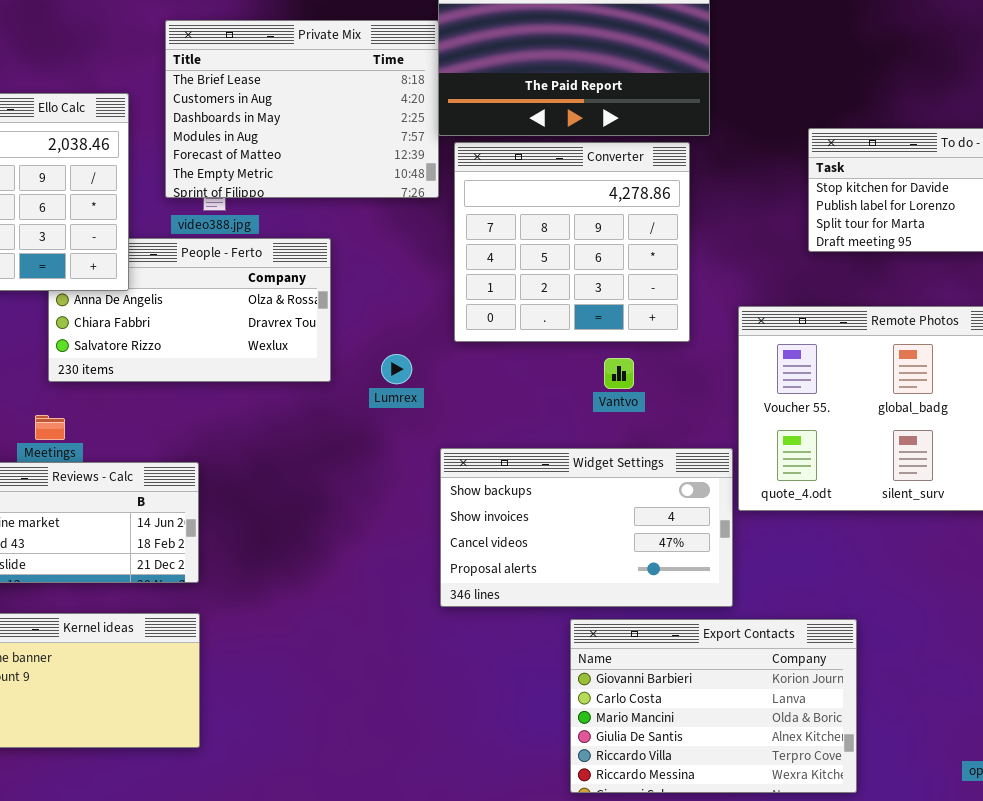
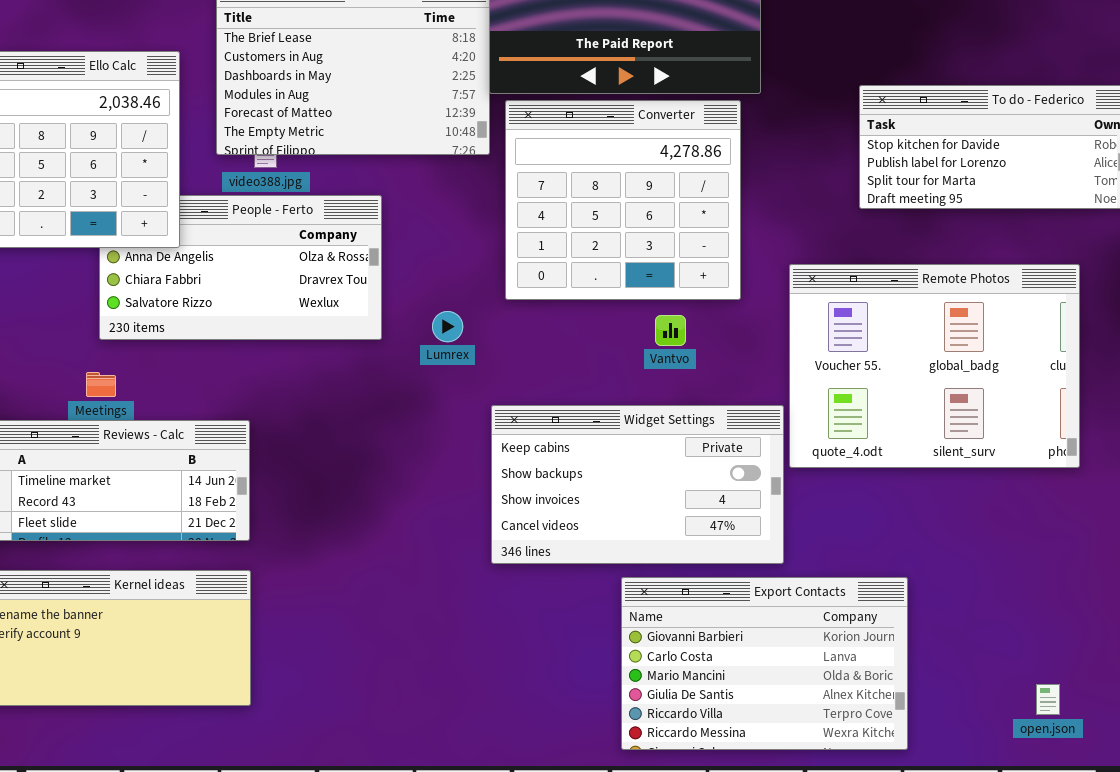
Widget Settings: [440,448,733,607] -> [491,405,784,564], scrolled up 1 row

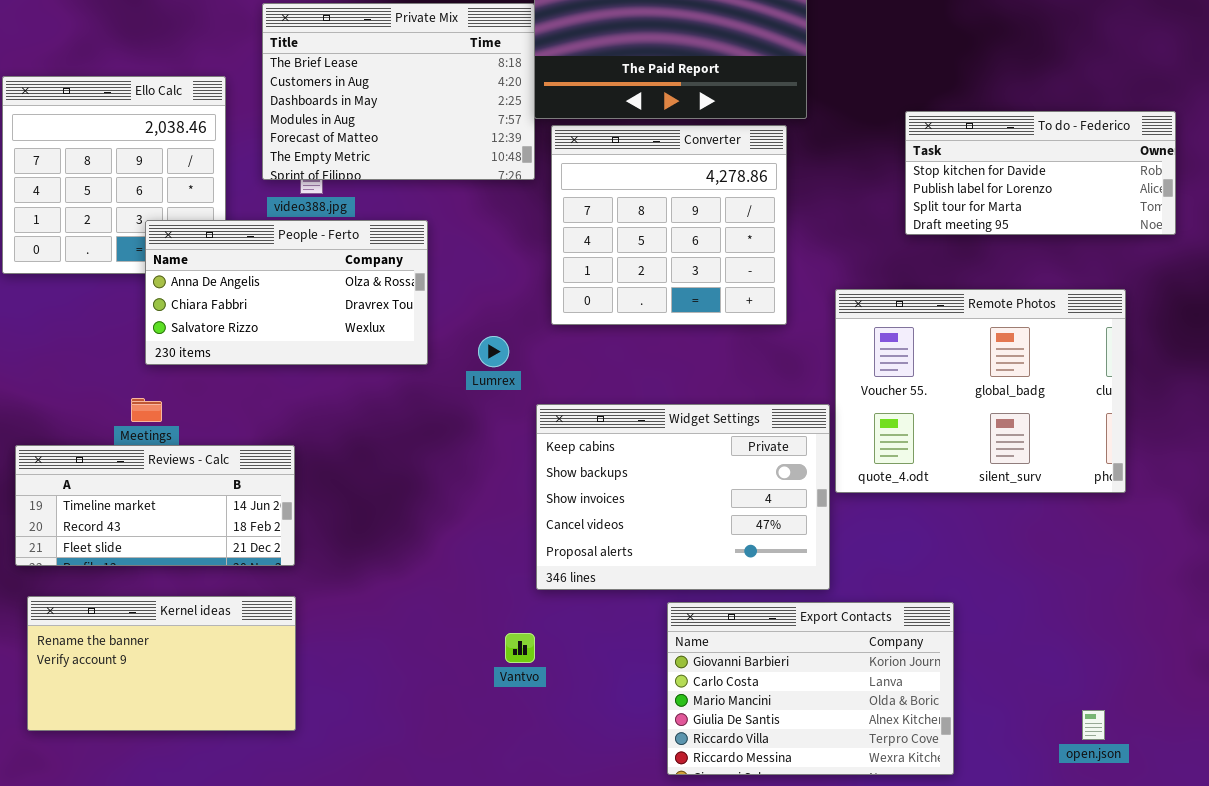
People - Ferto: [99,195,382,340] -> [145,220,428,365], raised
Vantvo: [655,315,686,346] -> [505,633,535,663], moved
Widget Settings: [491,405,784,564] -> [536,404,830,590], resized

